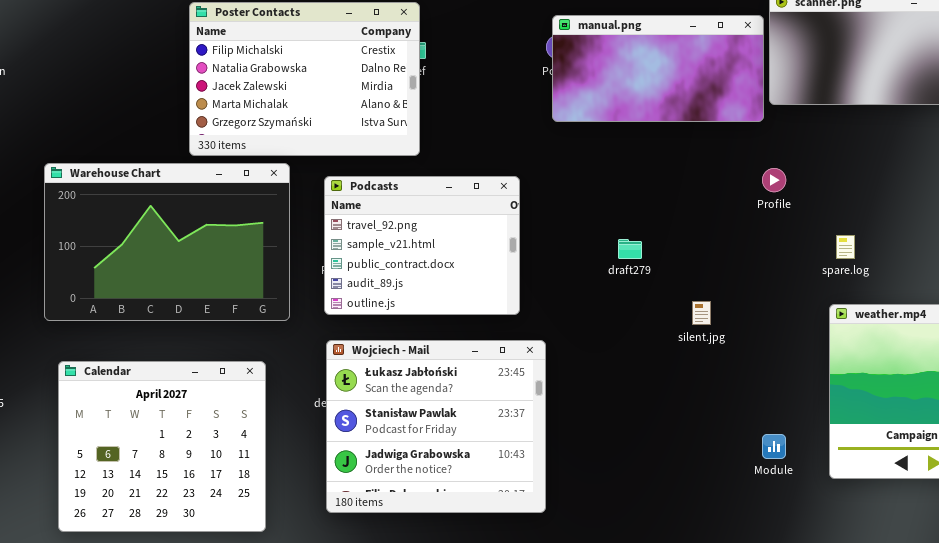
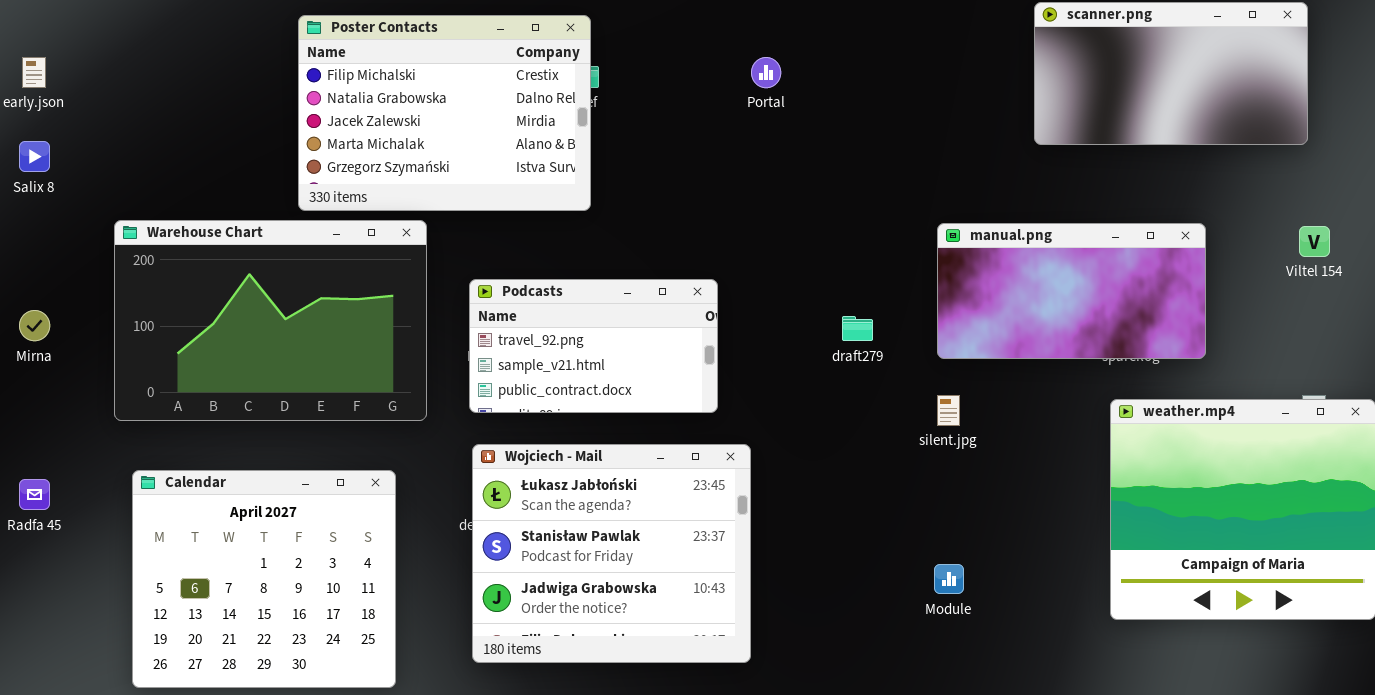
manual.png: [552,15,764,122] -> [937,223,1206,359], moved
Podcasts: [324,176,520,315] -> [469,279,718,413], resized
Module: [762,434,786,459] -> [934,564,964,594], moved

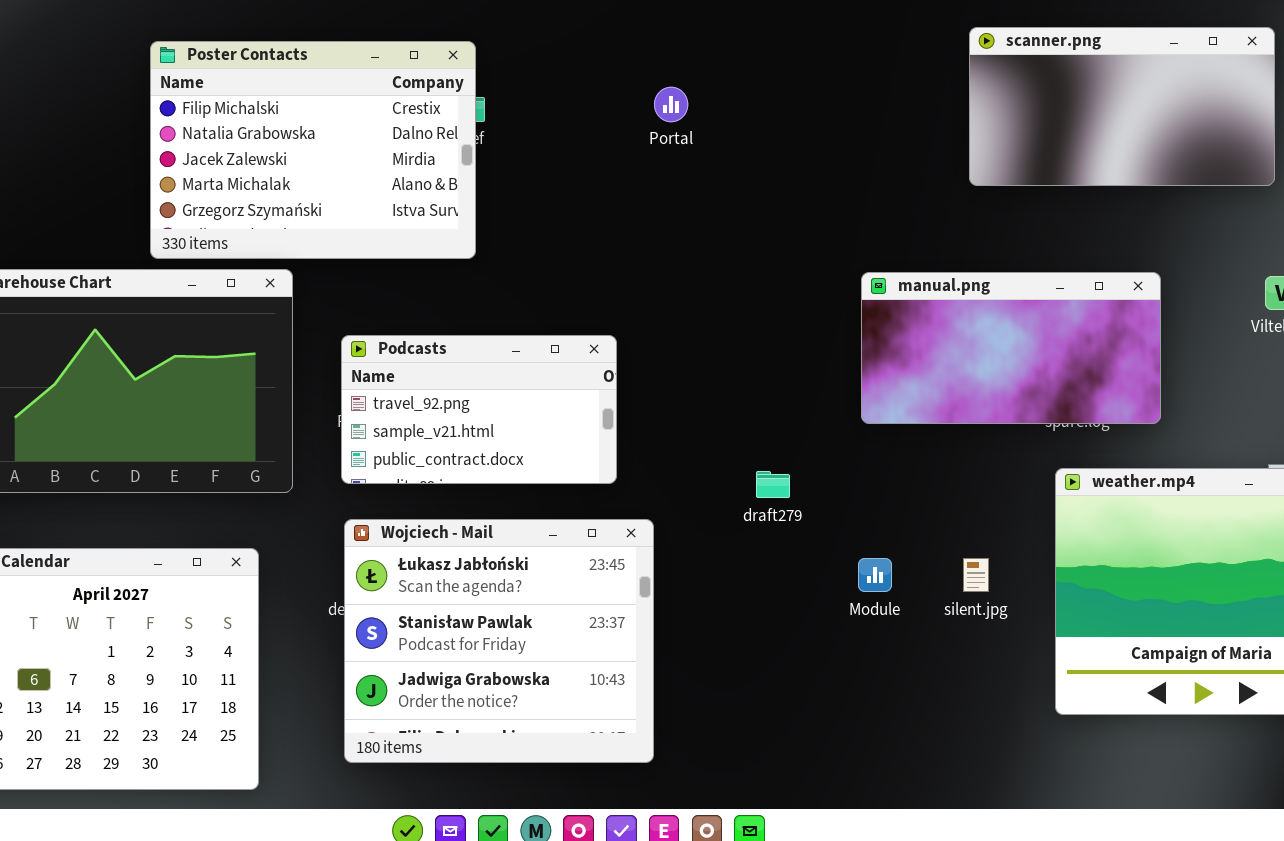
draft279: [842,316,873,341] -> [756,471,790,498], moved
silent.jpg: [937,395,960,426] -> [963,558,989,592], moved
Module: [934,564,964,594] -> [858,558,892,592], moved

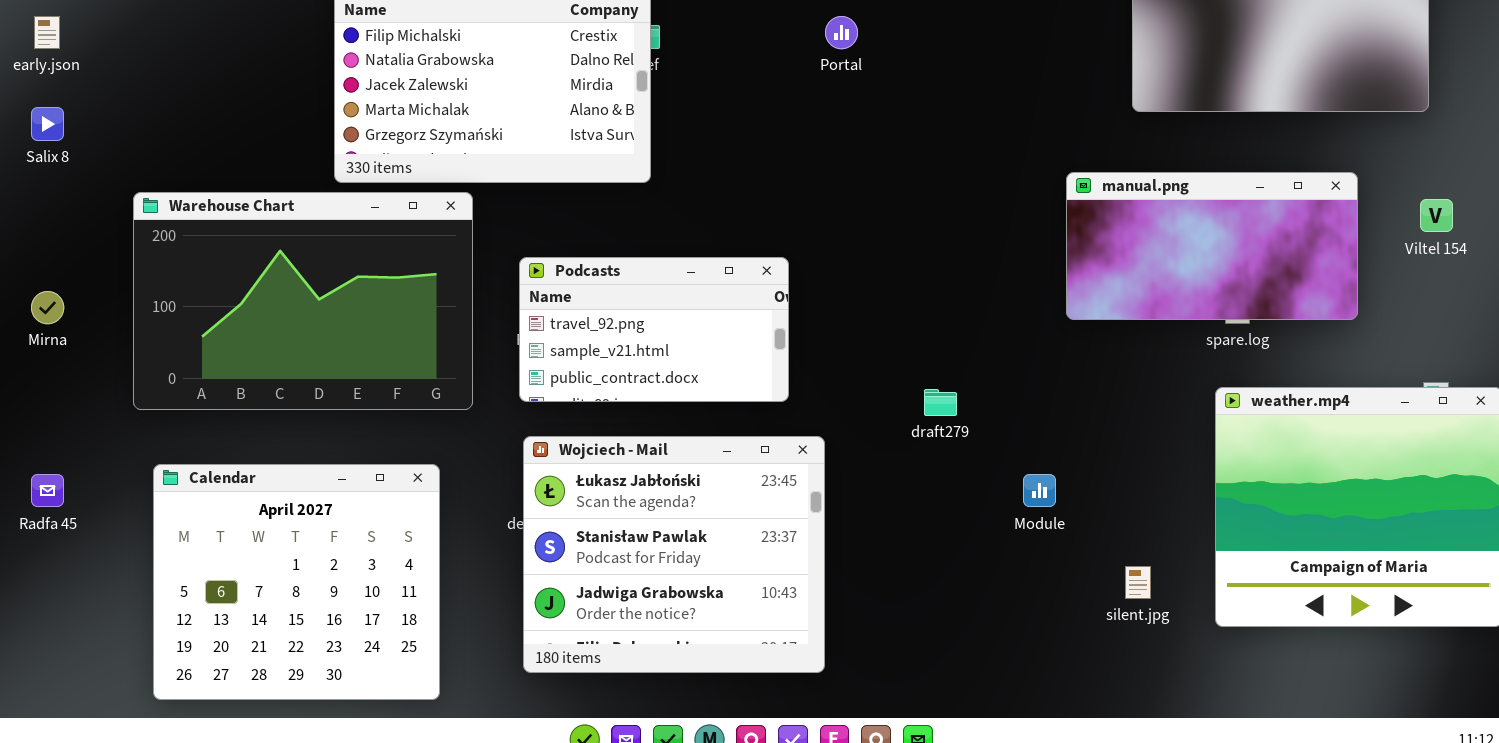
manual.png: [861,272,1161,424] -> [1066,172,1358,320], moved
silent.jpg: [963,558,989,592] -> [1125,566,1151,599], moved

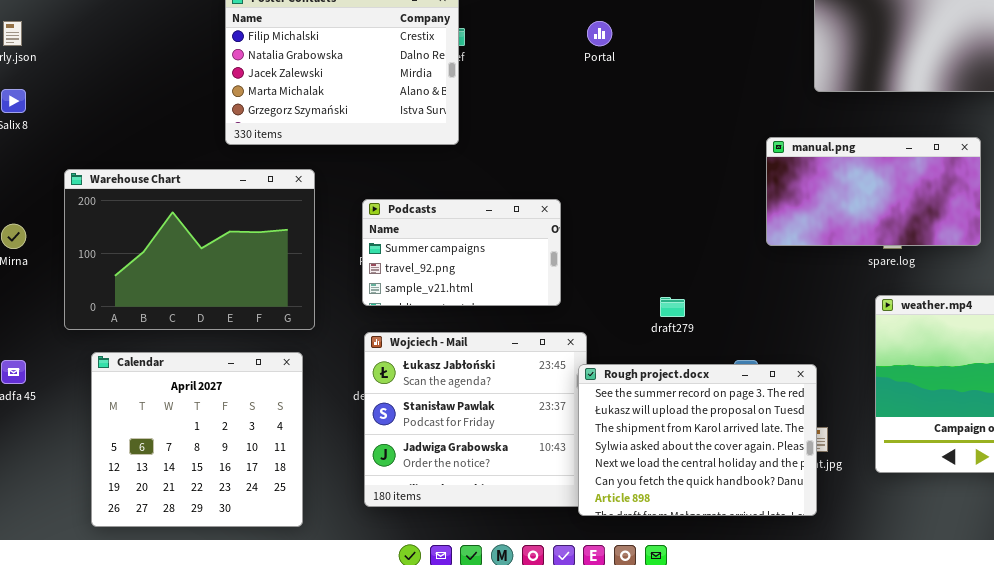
Warehouse Chart: [133,192,473,410] -> [64,169,315,330], moved
Podcasts: [519,257,789,402] -> [362,199,561,306], scrolled up 1 row
Rough project.docx: none -> [578,364,817,516], opened

